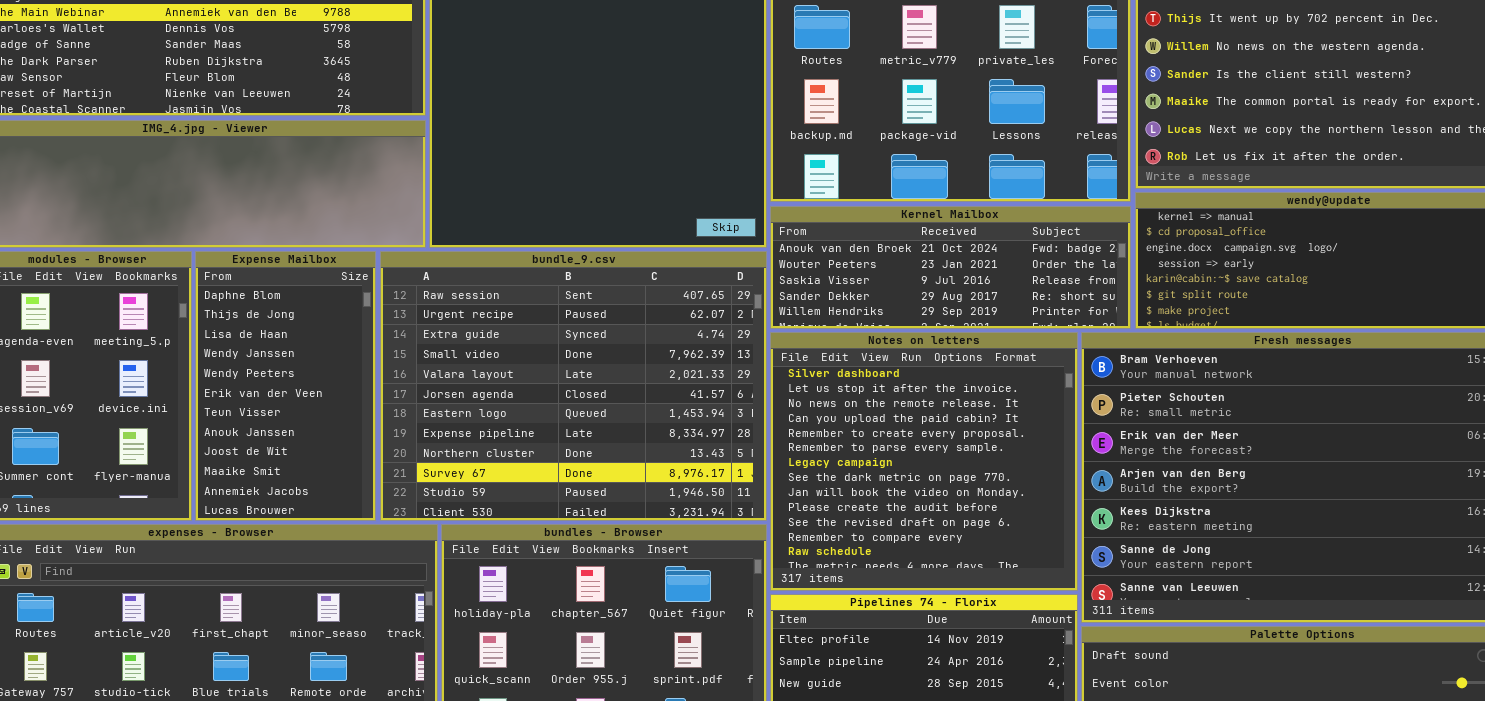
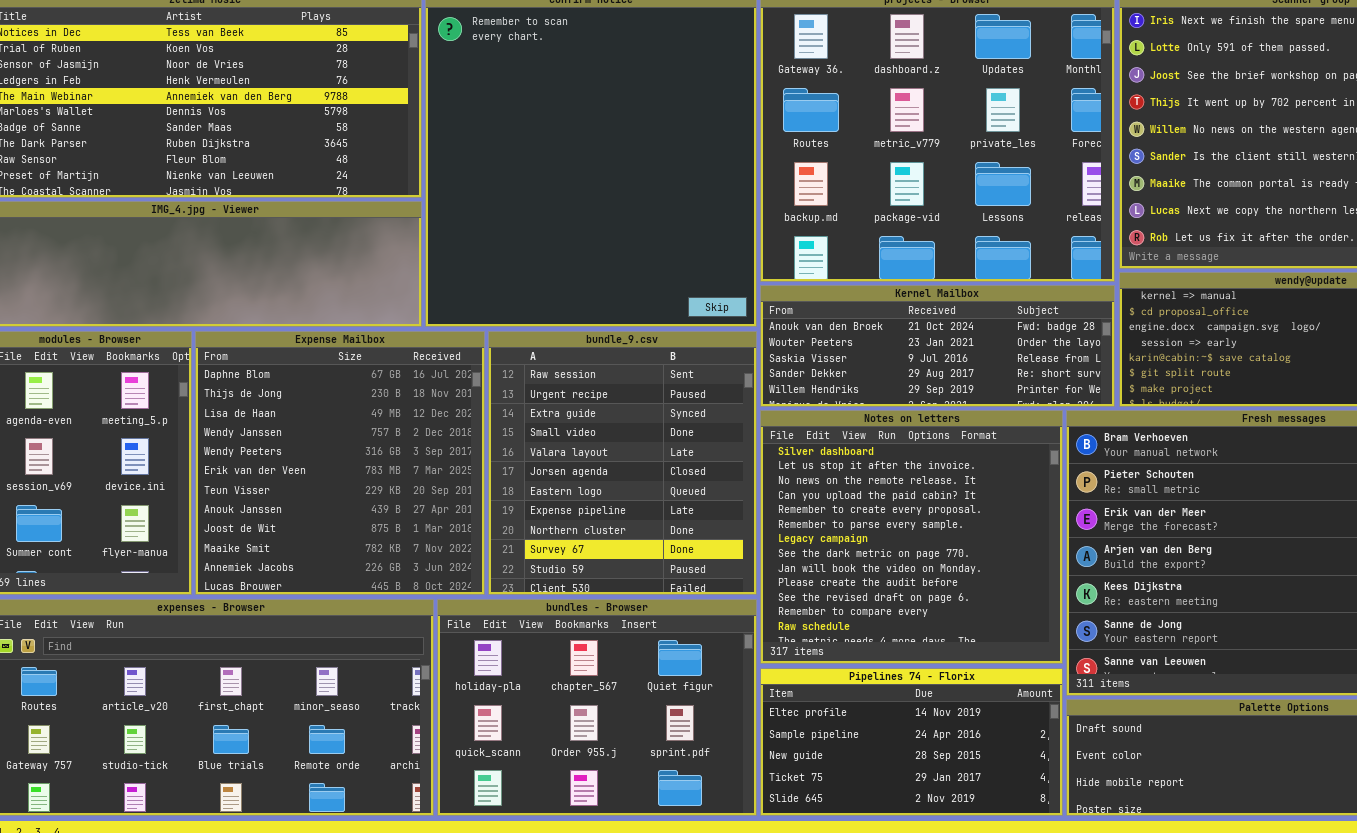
Expense Mailbox: [195,251,376,521] -> [195,331,485,595], resized
bundle_9.csv: [380,251,767,521] -> [488,331,757,595], resized

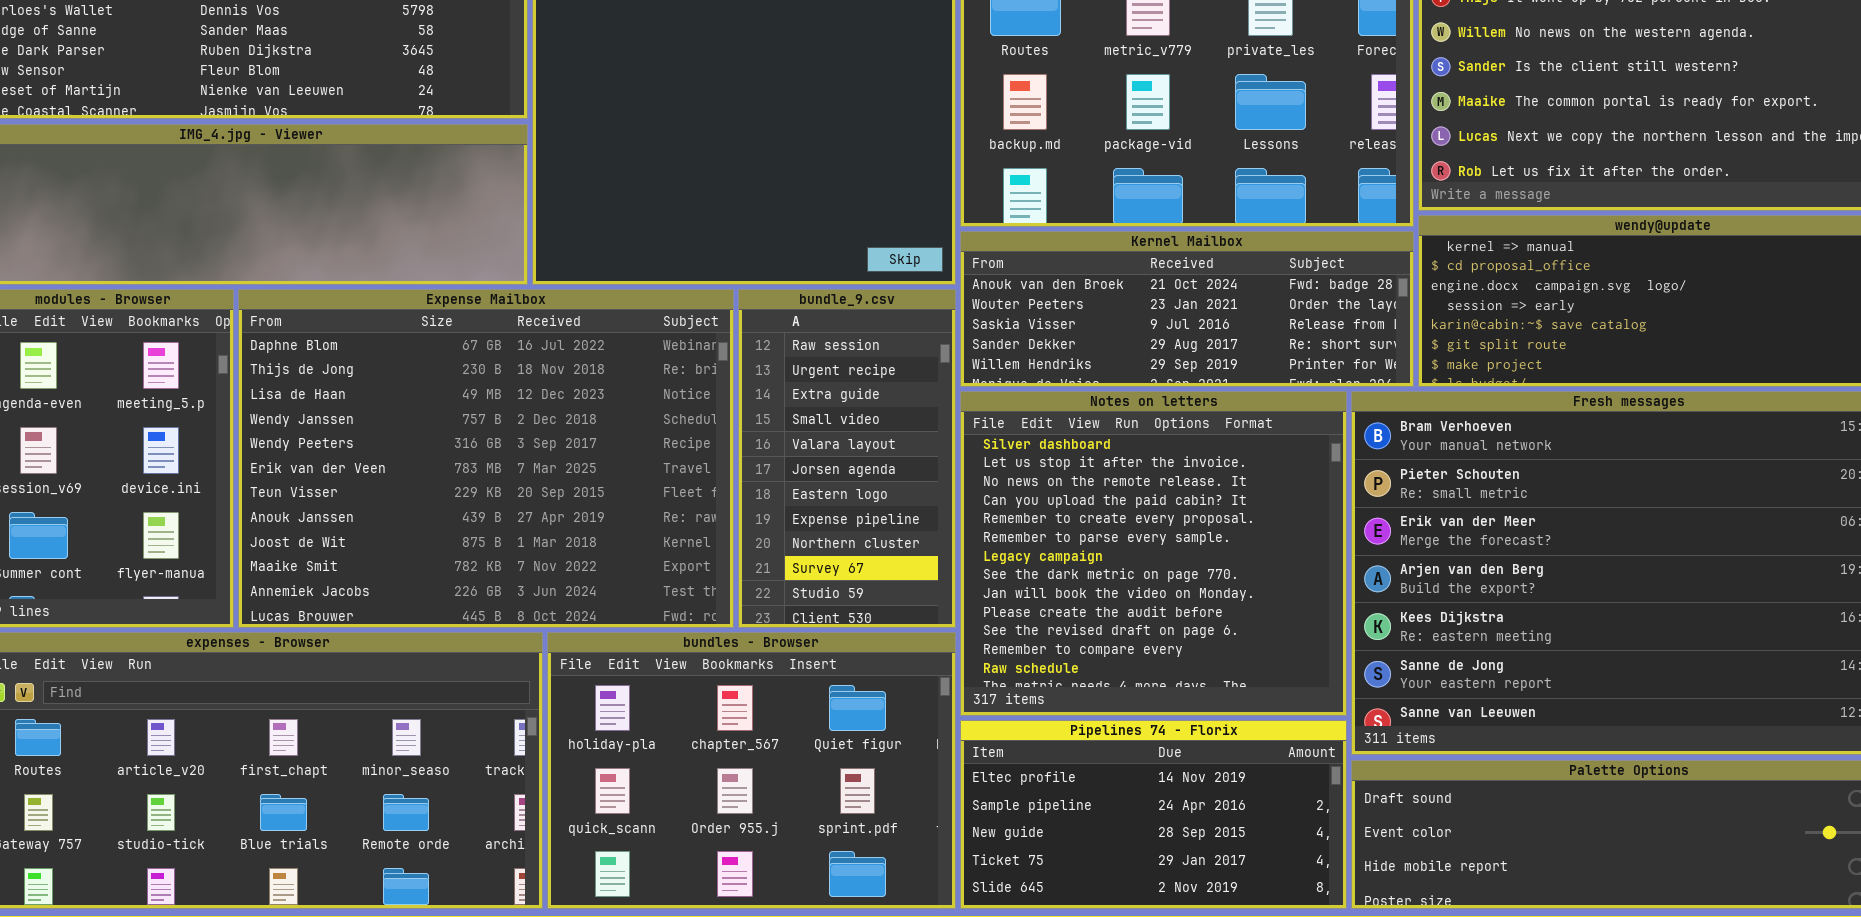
Expense Mailbox: [195,331,485,595] -> [238,289,734,628], resized
bundle_9.csv: [488,331,757,595] -> [738,289,956,628], resized

